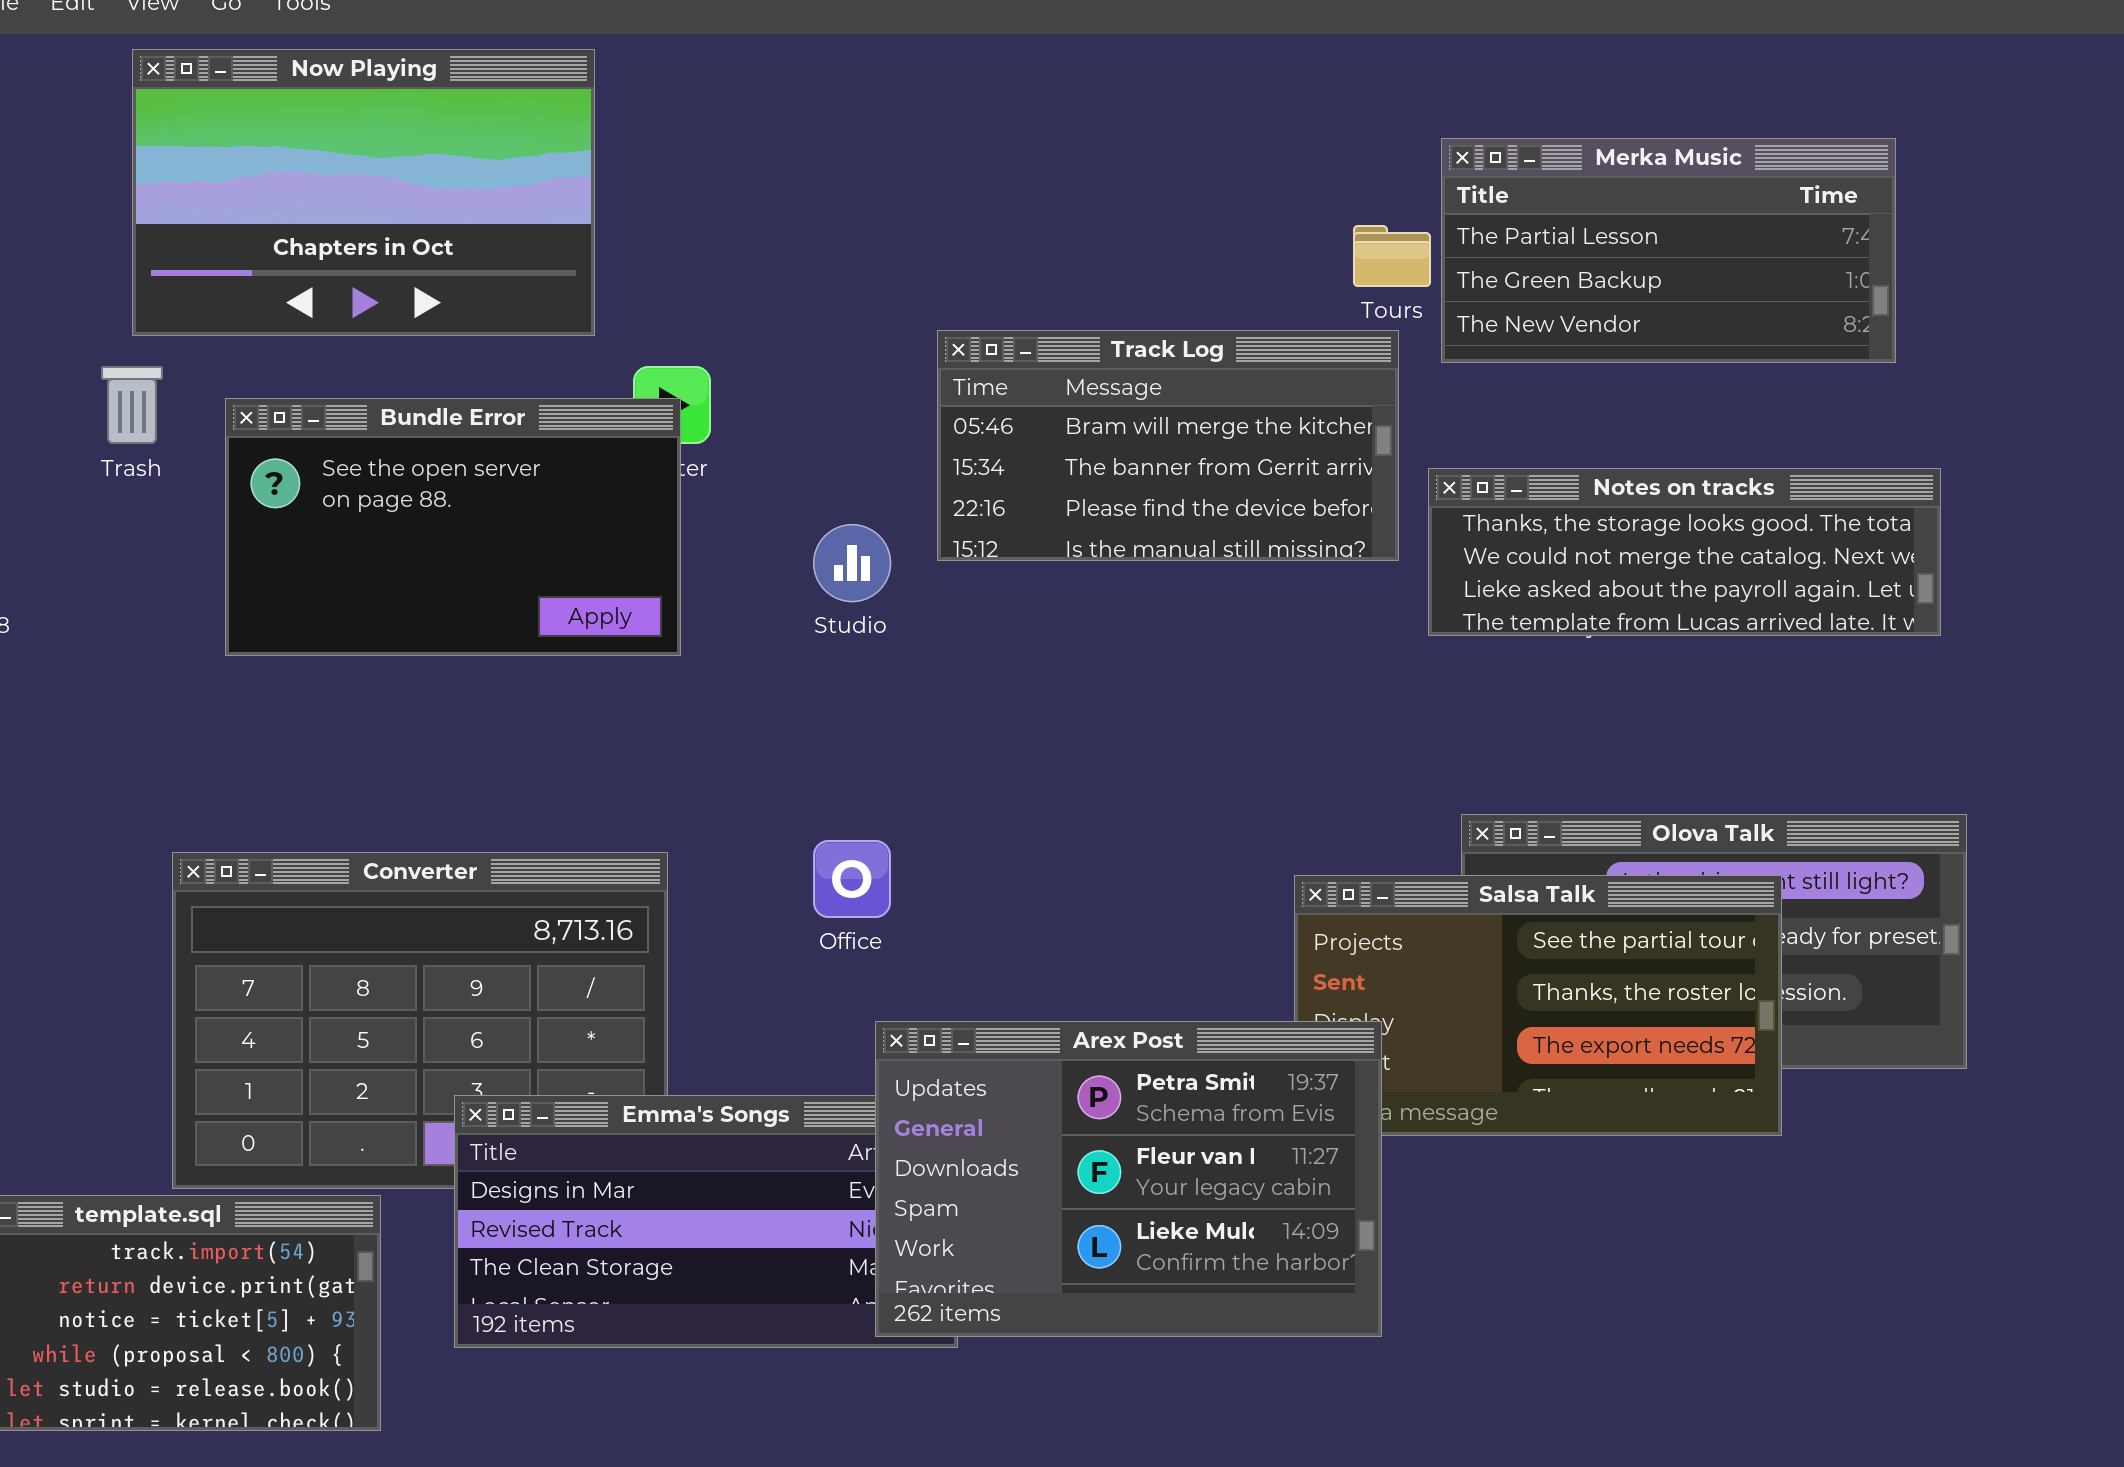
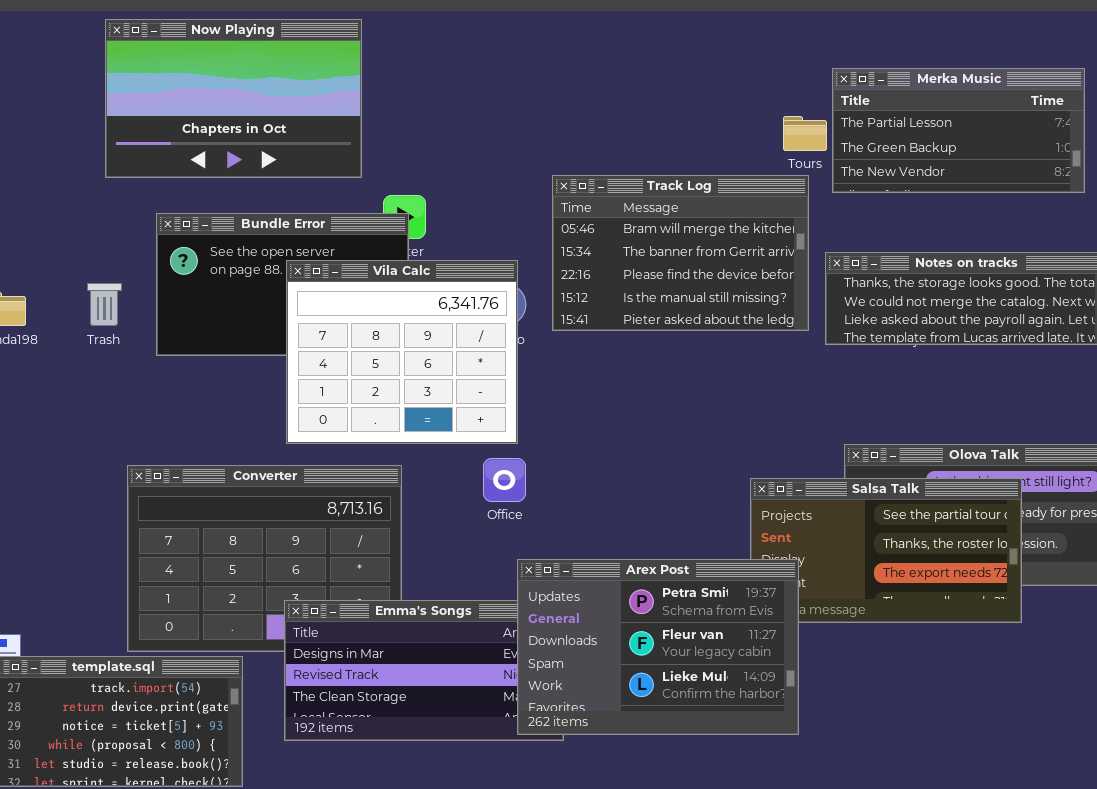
Track Log: [937,330,1399,561] -> [552,175,809,331], resized
Trash: [101,366,163,444] -> [87,283,122,326], moved
Vila Calc: none -> [286,260,518,444], opened

